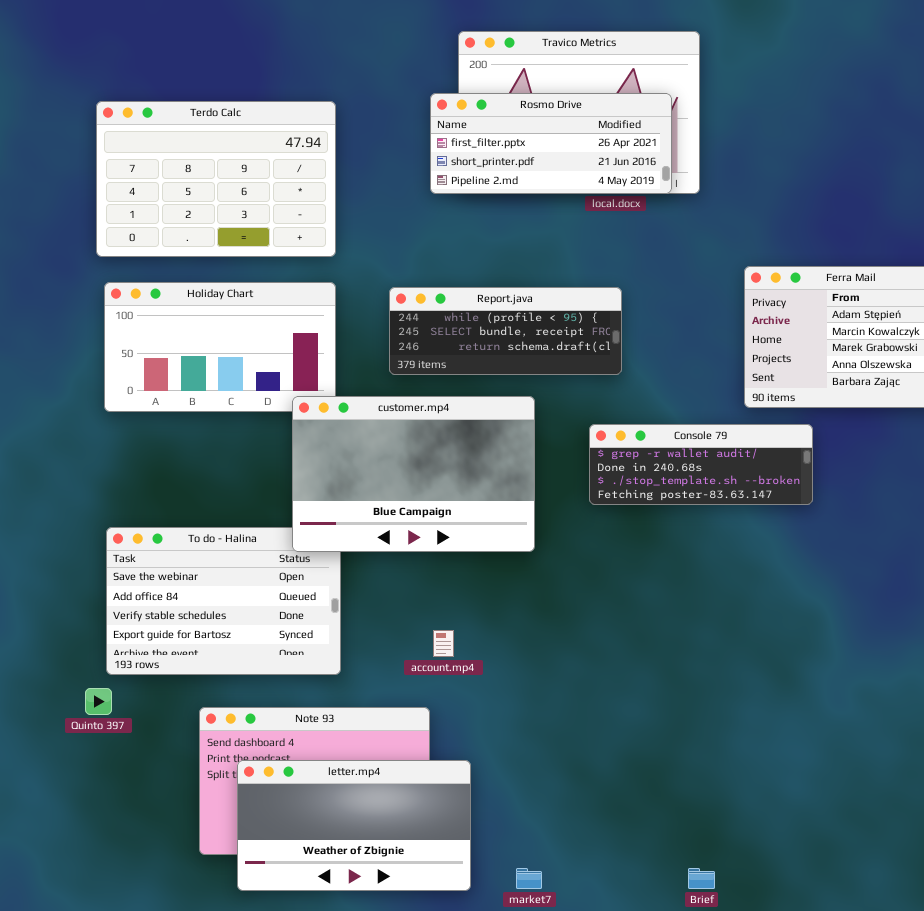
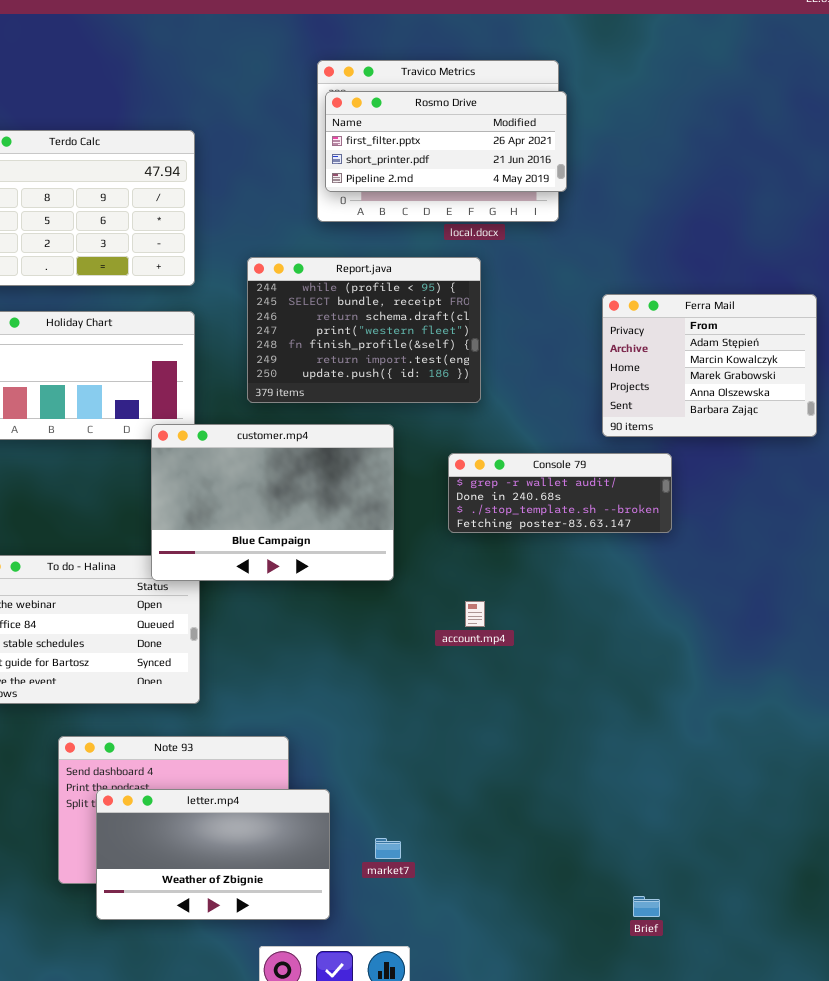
Rosmo Drive: [430,93,672,194] -> [325,91,567,192], moved
Report.java: [389,287,622,375] -> [247,257,481,403], resized
account.mp4: [433,630,454,657] -> [465,601,485,627], moved
market7: [516,868,542,889] -> [375,838,401,859], moved
Brief: [688,868,715,889] -> [633,896,660,917], moved

